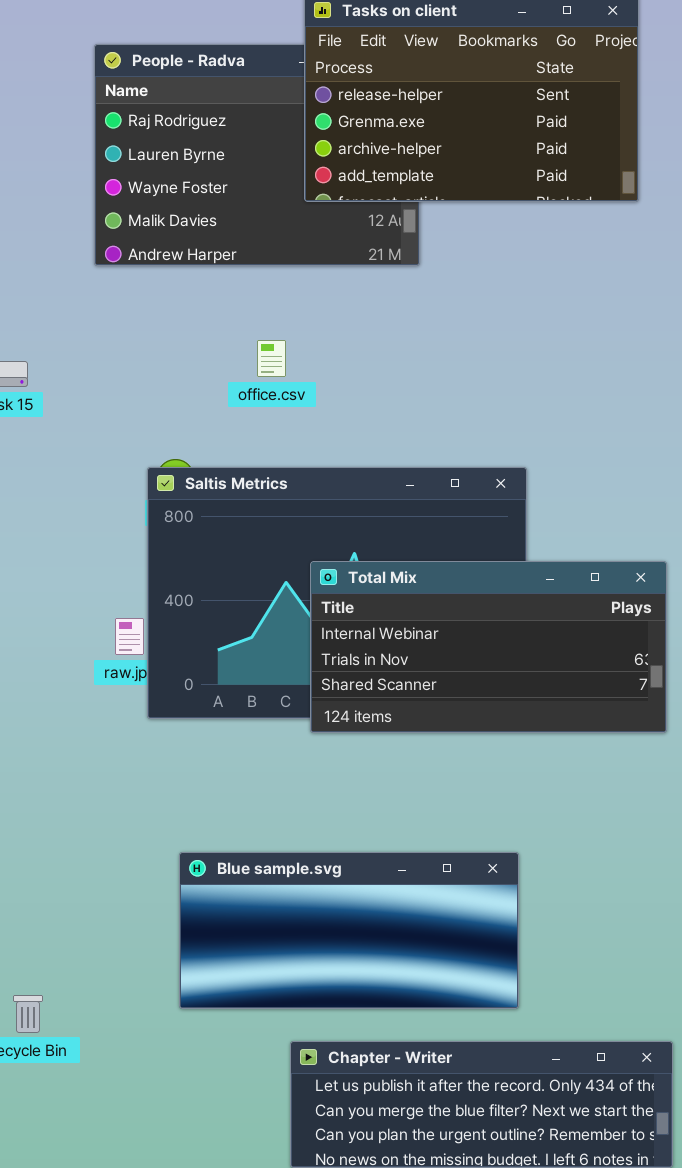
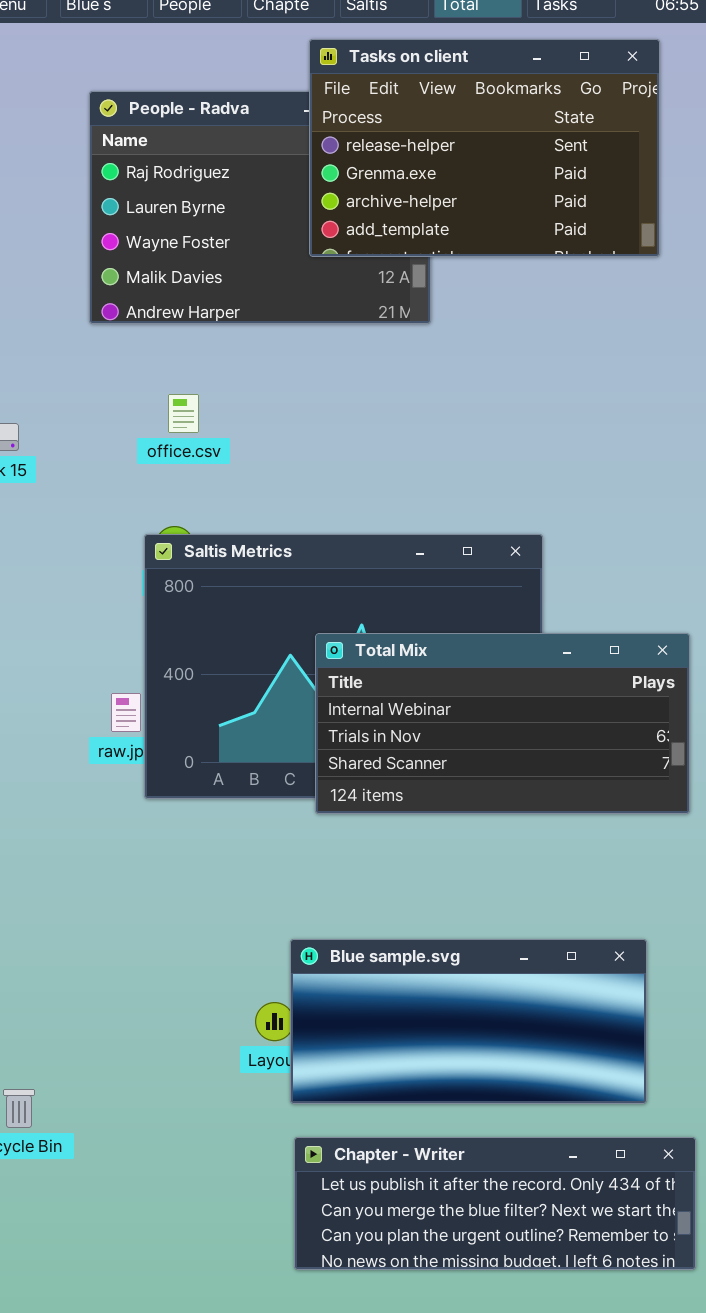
office.csv: [257,340,286,377] -> [168,394,199,433], moved
Blue sample.svg: [179,852,519,1009] -> [290,939,647,1104], moved

